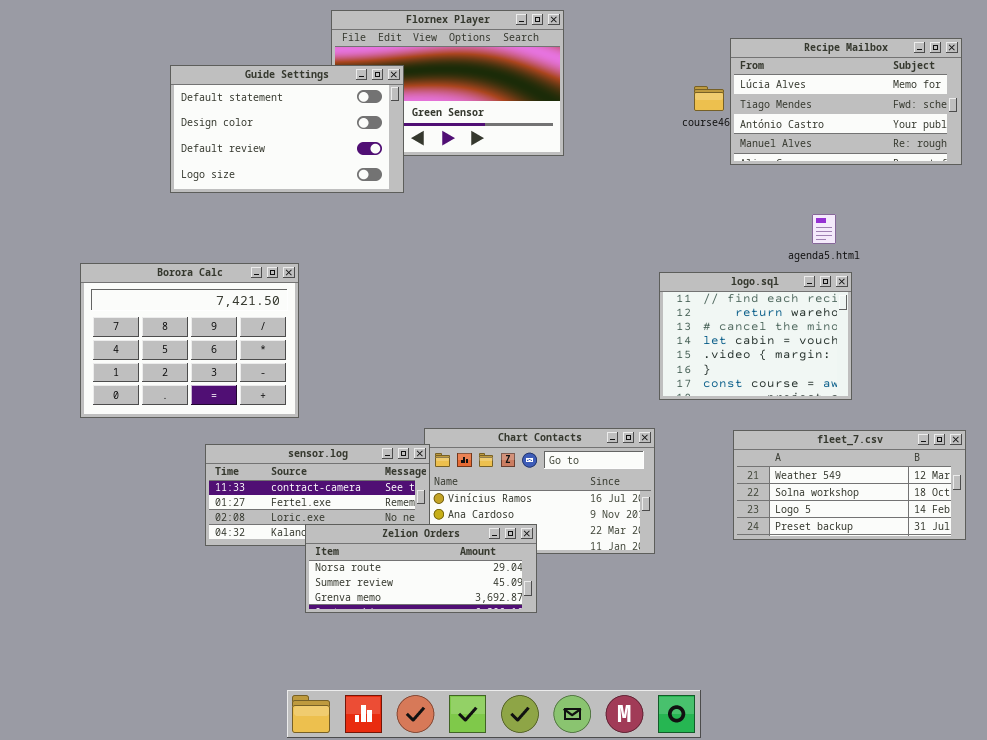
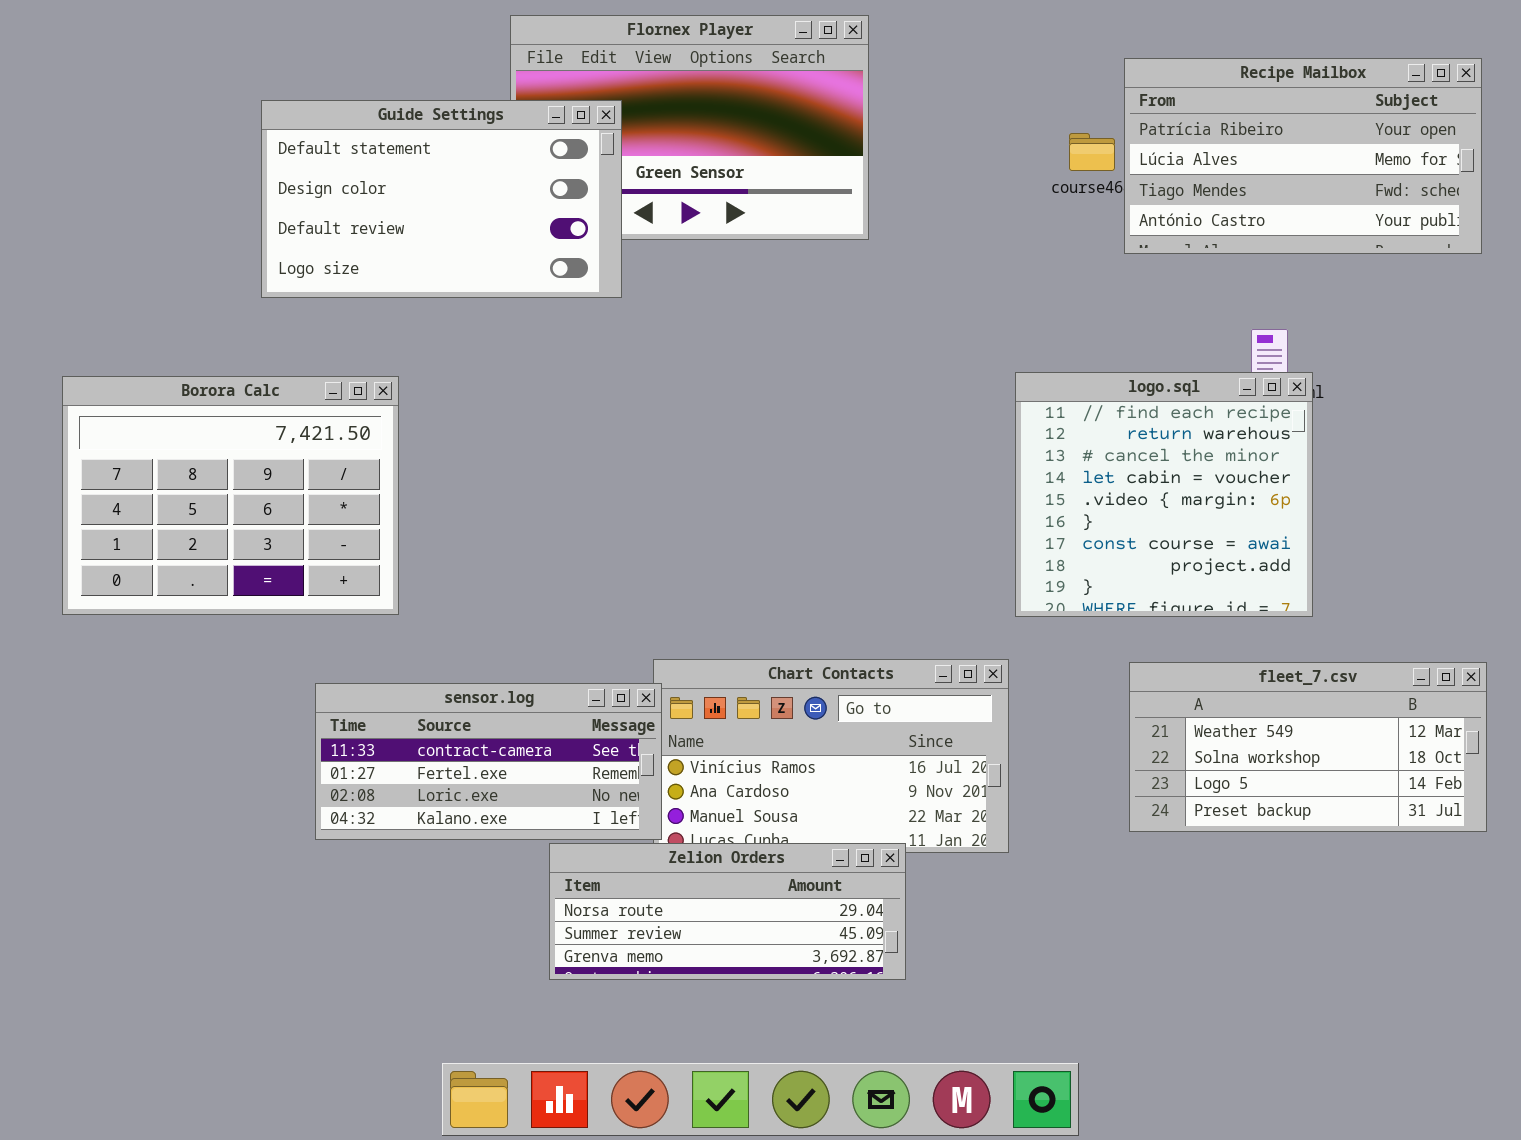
Recipe Mailbox: [730,38,962,165] -> [1124,58,1482,254], scrolled up 1 row
Borora Calc: [80,263,299,418] -> [62,376,399,615], moved
logo.sql: [659,272,852,400] -> [1015,372,1313,617], resized
Zelion Orders: [305,524,537,613] -> [549,843,906,980], moved

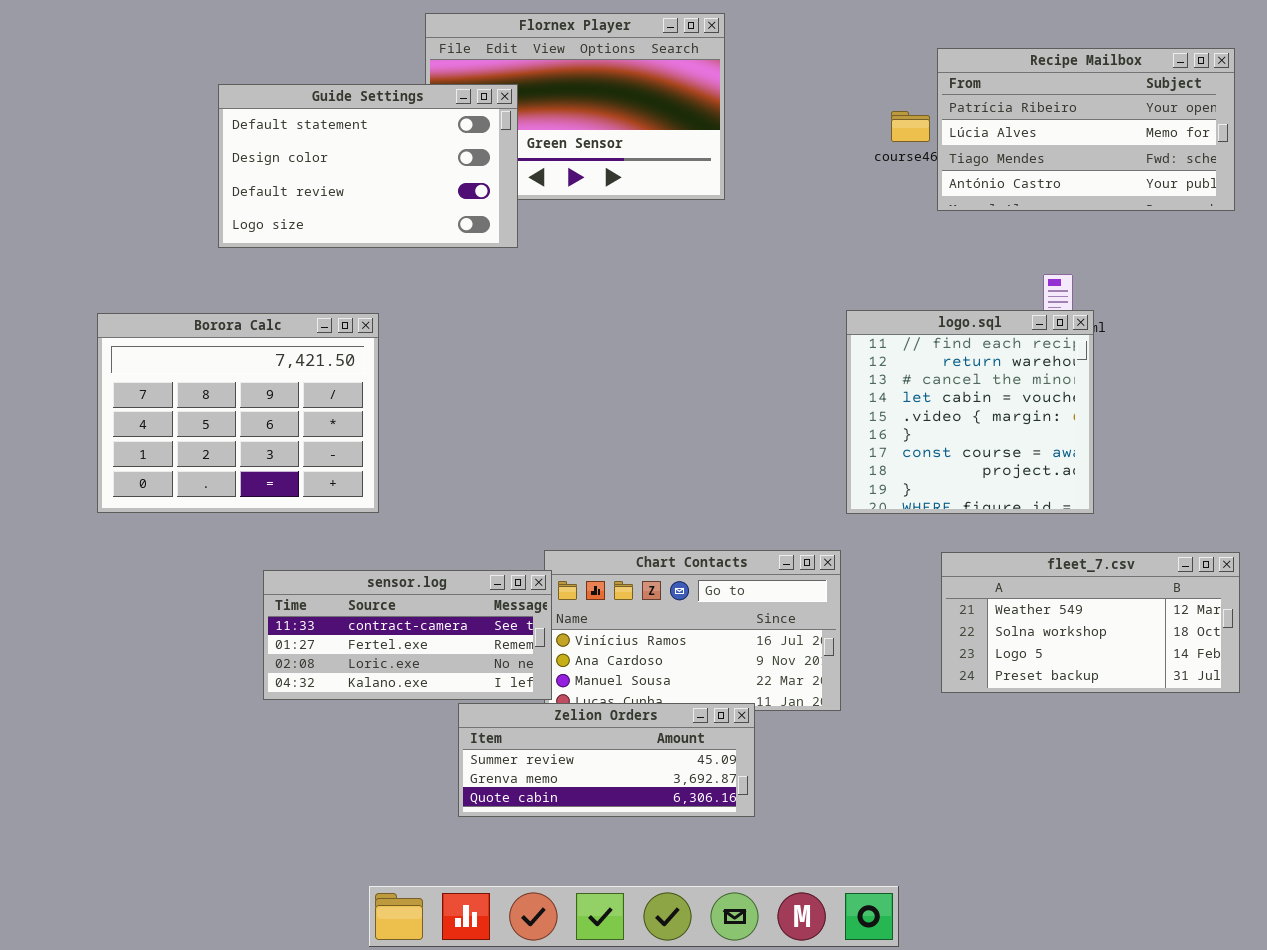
Borora Calc: [62,376,399,615] -> [97,313,379,513], moved
Zelion Orders: [549,843,906,980] -> [458,703,755,817], scrolled down 1 row

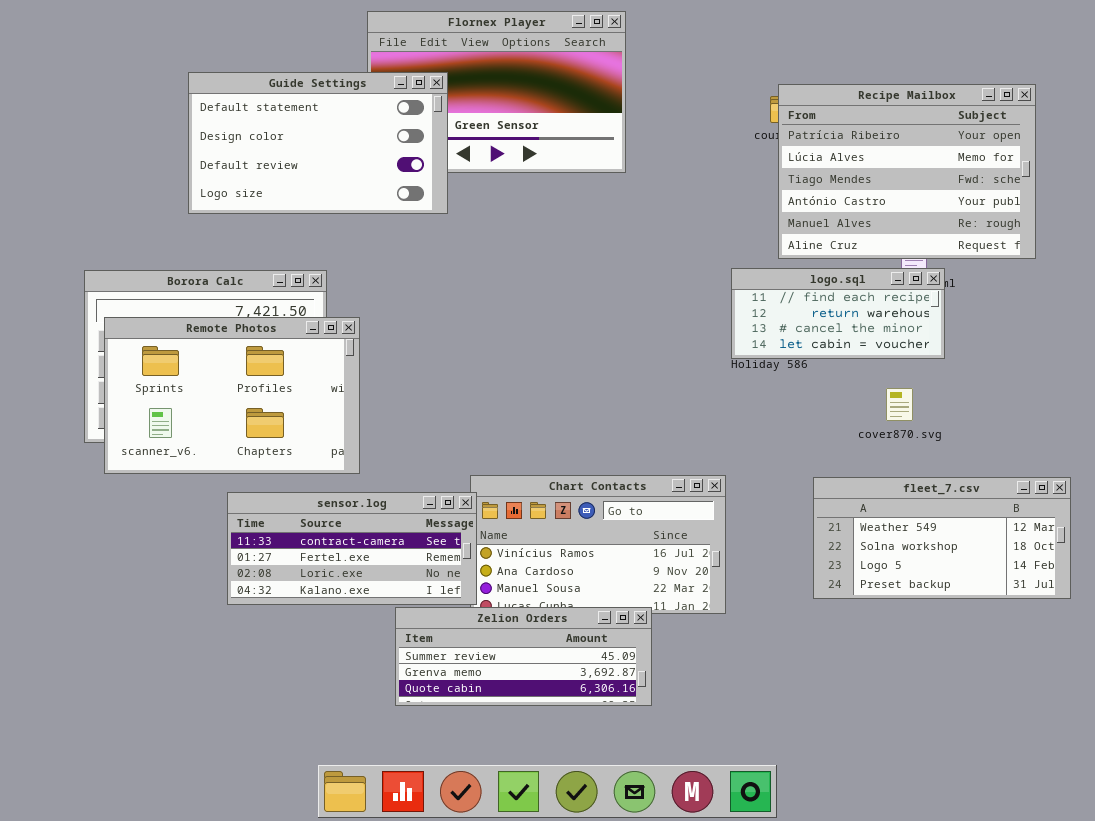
Recipe Mailbox: [937,48,1235,211] -> [778,84,1036,259], moved, resized
logo.sql: [846,310,1094,514] -> [731,268,945,359], resized
Remote Photos: none -> [104,317,360,474], opened

